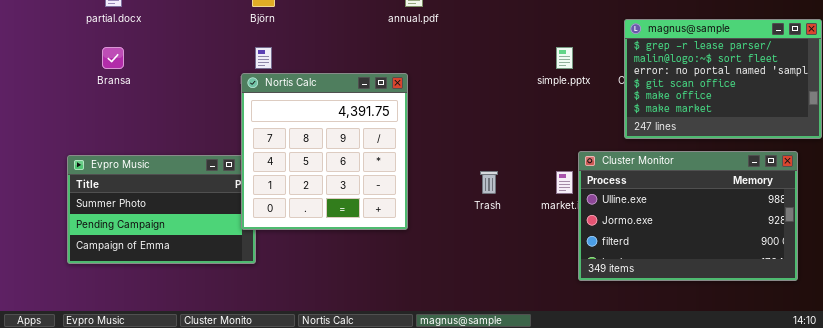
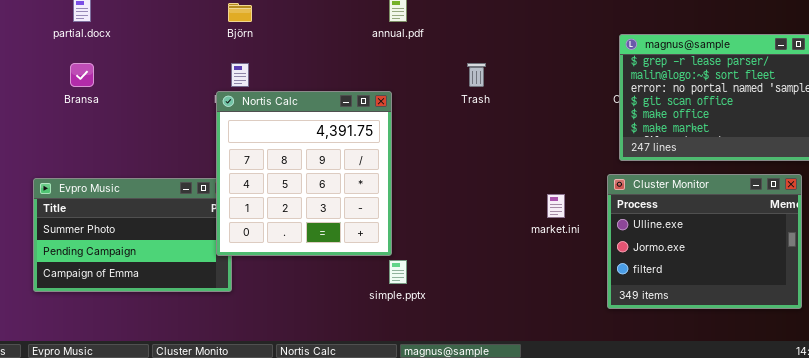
simple.pptx: [556,47,573,69] -> [389,260,407,284], moved
Cluster Monitor: [578,151,798,281] -> [607,174,802,309], resized
Trash: [480,171,498,194] -> [467,63,486,87], moved

